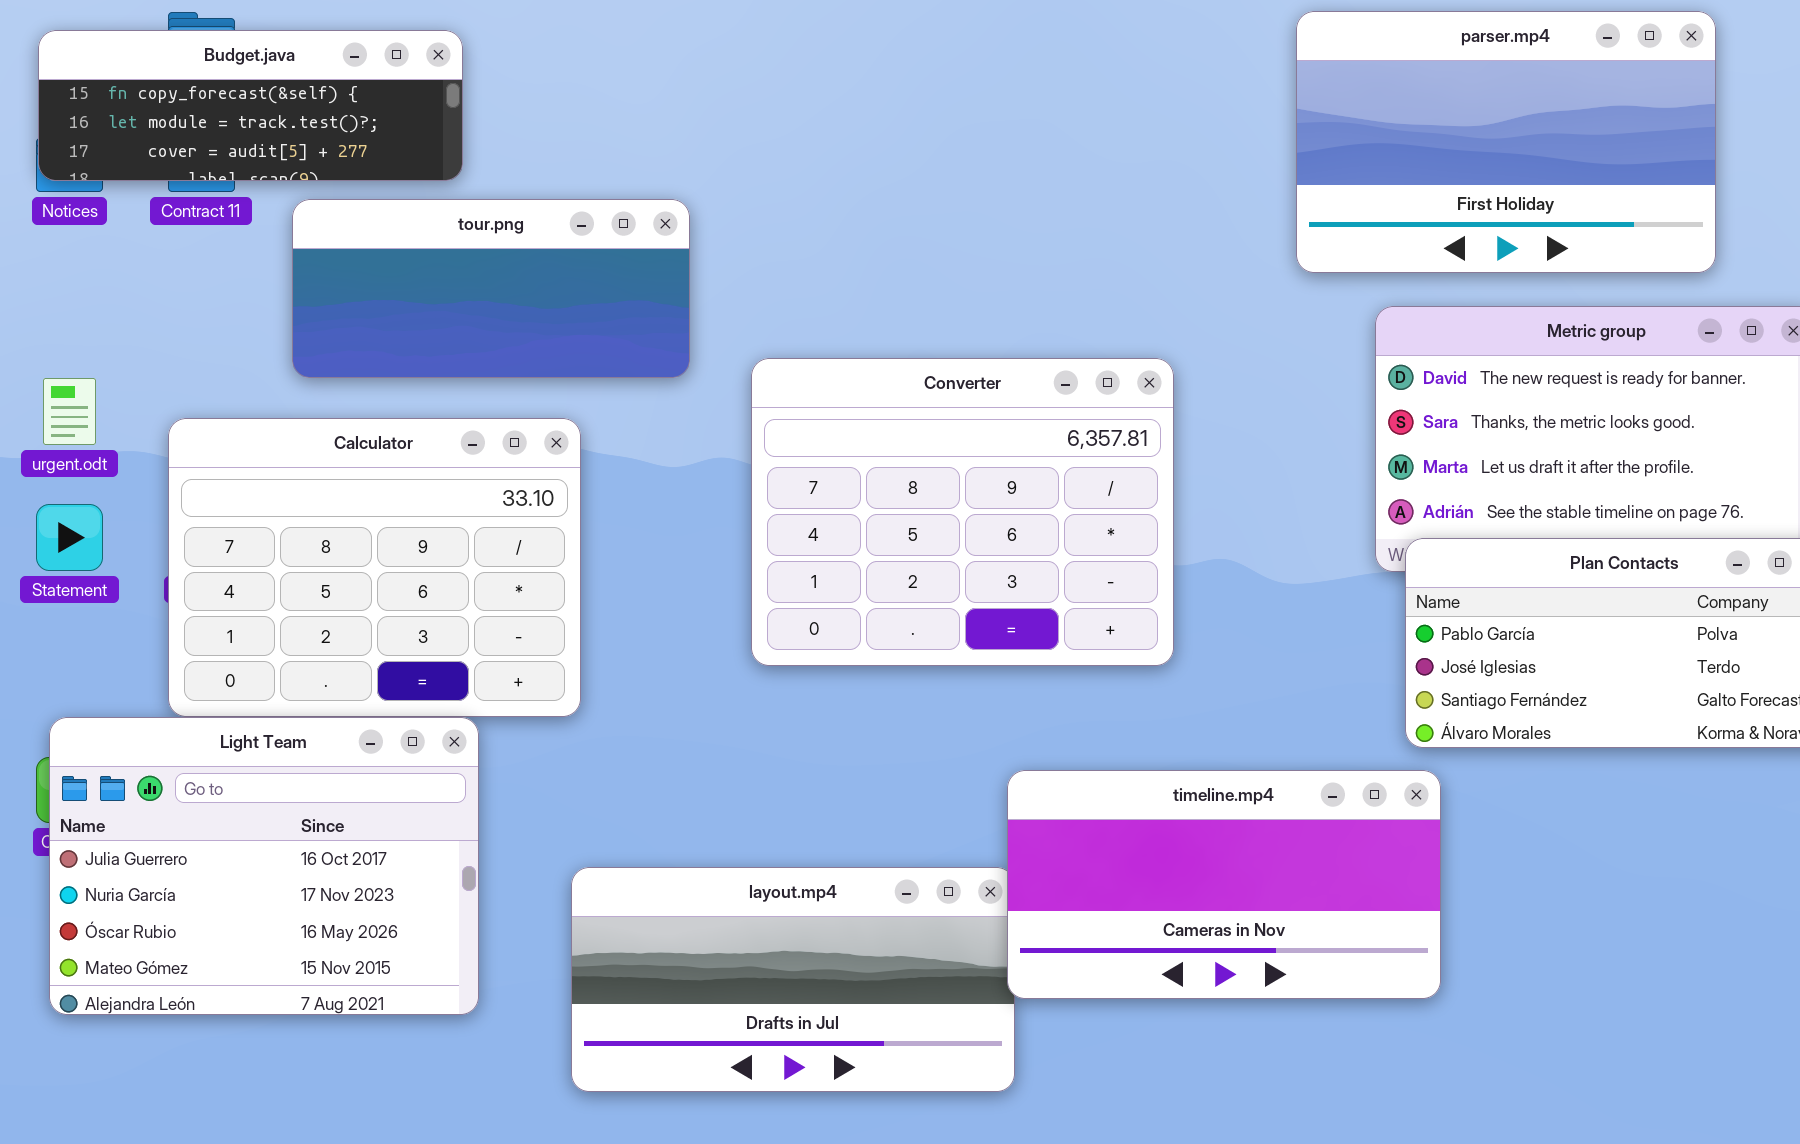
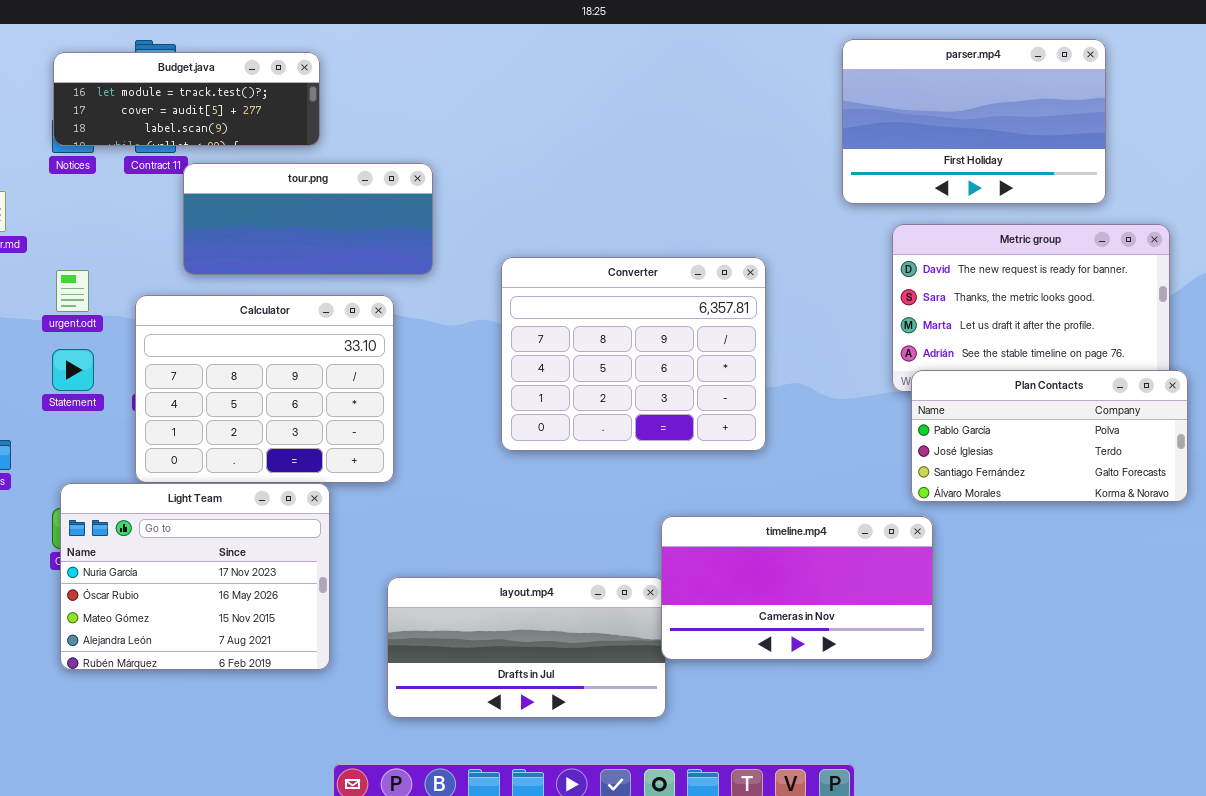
Budget.java: [38,30,463,181] -> [53,52,320,146], scrolled down 1 row
tour.png: [292,199,690,378] -> [183,163,433,275], moved
Light Team: [49,717,479,1015] -> [60,483,330,670], scrolled down 1 row

